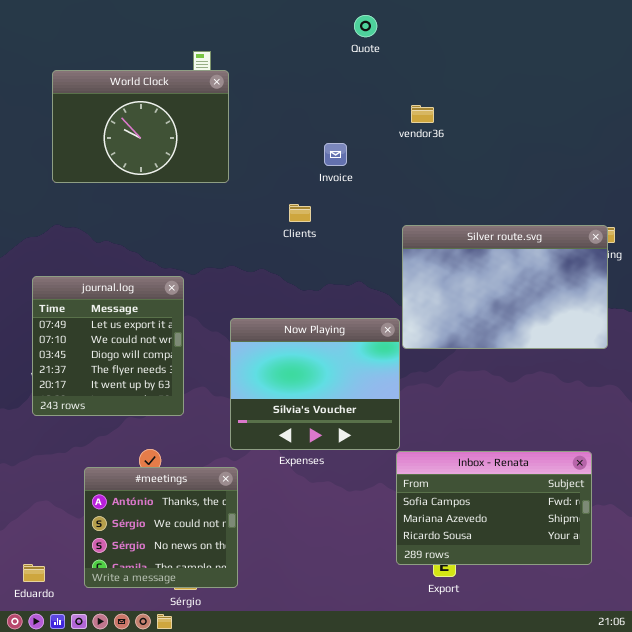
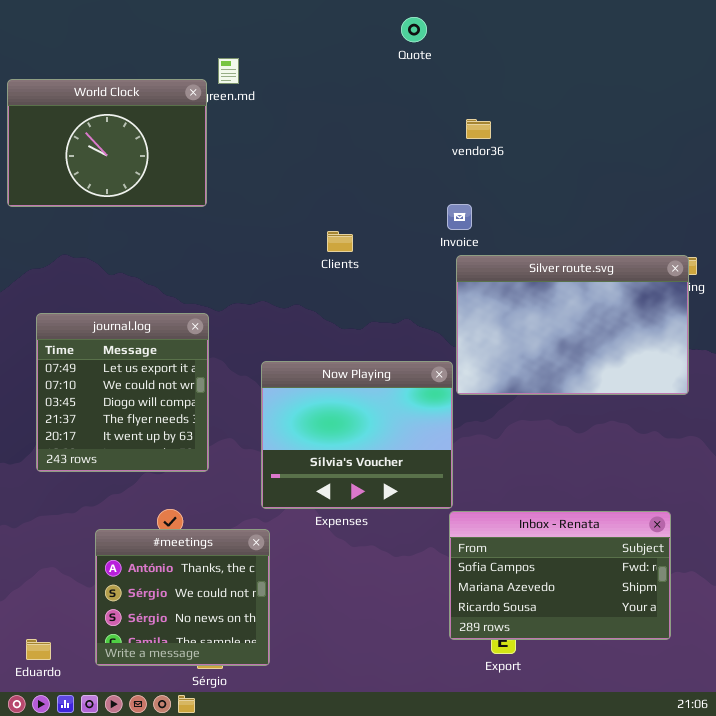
World Clock: [52,70,229,183] -> [7,79,207,207], moved
Invoice: [324,143,347,166] -> [447,204,472,230], moved

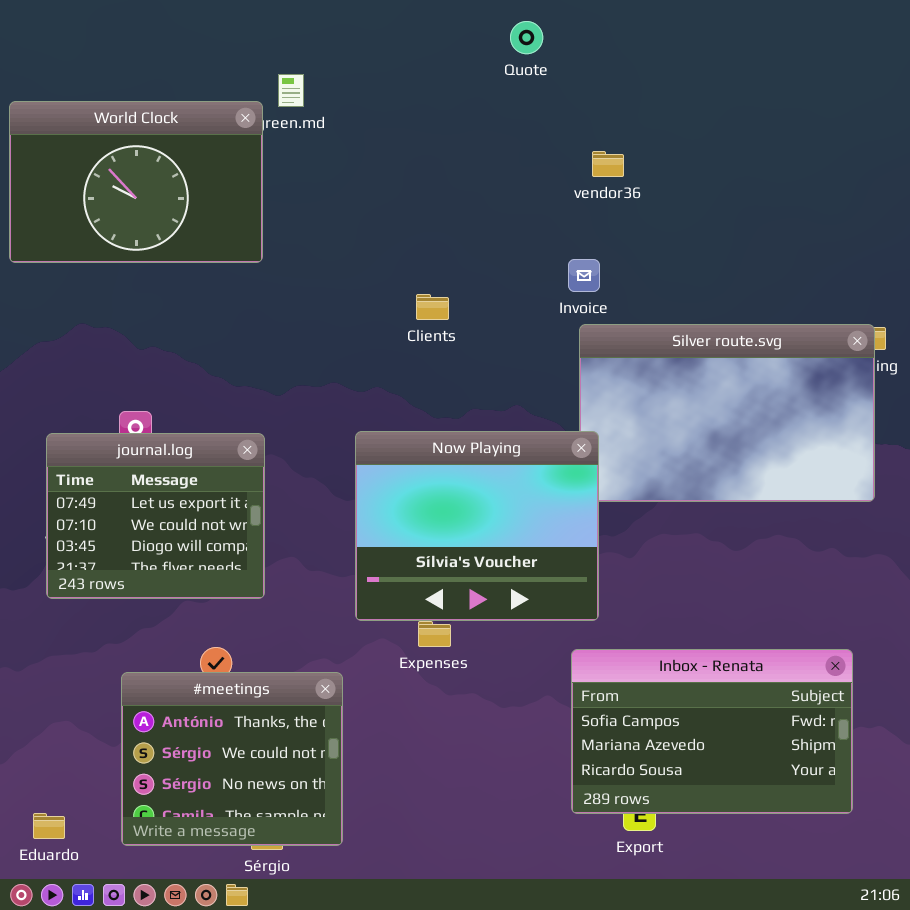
journal.log: [36,313,209,472] -> [46,433,265,599], resized
Now Playing: [261,361,453,509] -> [355,431,599,621], moved

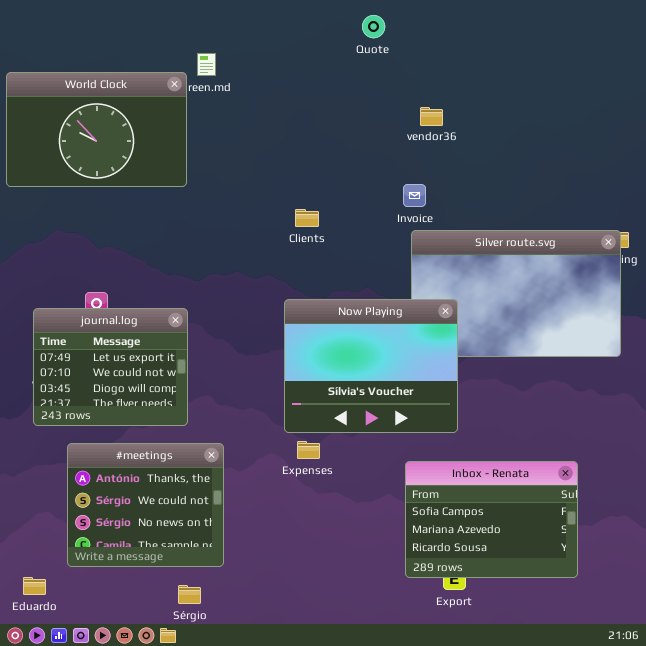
Now Playing: [355,431,599,621] -> [284,299,458,433], moved
Inbox - Renata: [571,649,853,814] -> [405,461,578,578], resized
#meetings: [121,672,343,846] -> [67,443,224,567], moved

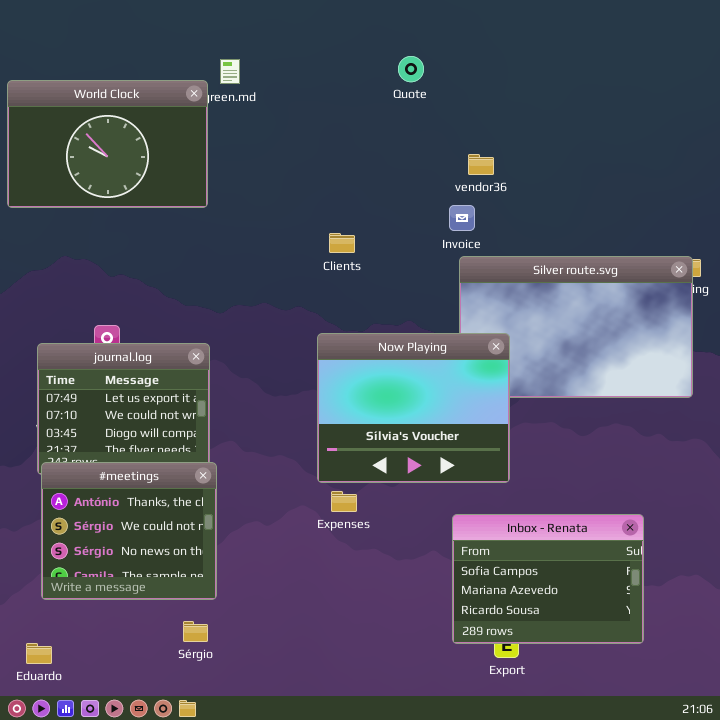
Quote: [362,15,385,38] -> [398,56,424,82], moved
vendor36: [420,107,443,126] -> [468,154,494,175], moved
#meetings: [67,443,224,567] -> [41,462,217,600], moved
Sérgio: [178,585,201,604] -> [183,621,208,642], moved

